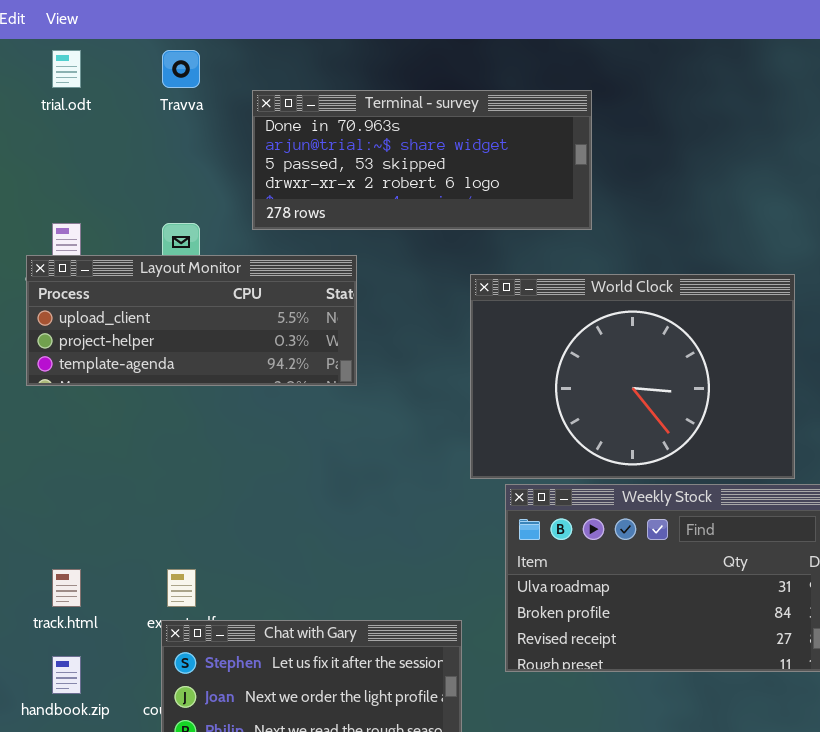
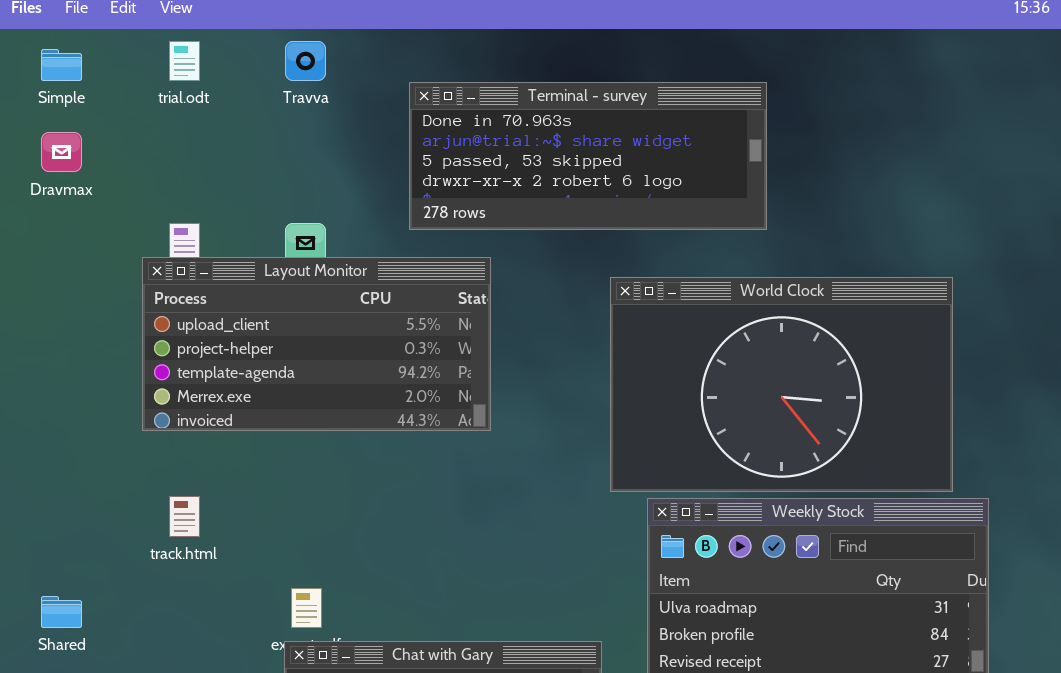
Terminal - survey: [252,90,592,230] -> [409,82,767,230], moved
Layout Monitor: [26,255,357,386] -> [142,257,491,431], resized
track.html: [52,569,81,607] -> [169,496,200,537], moved

